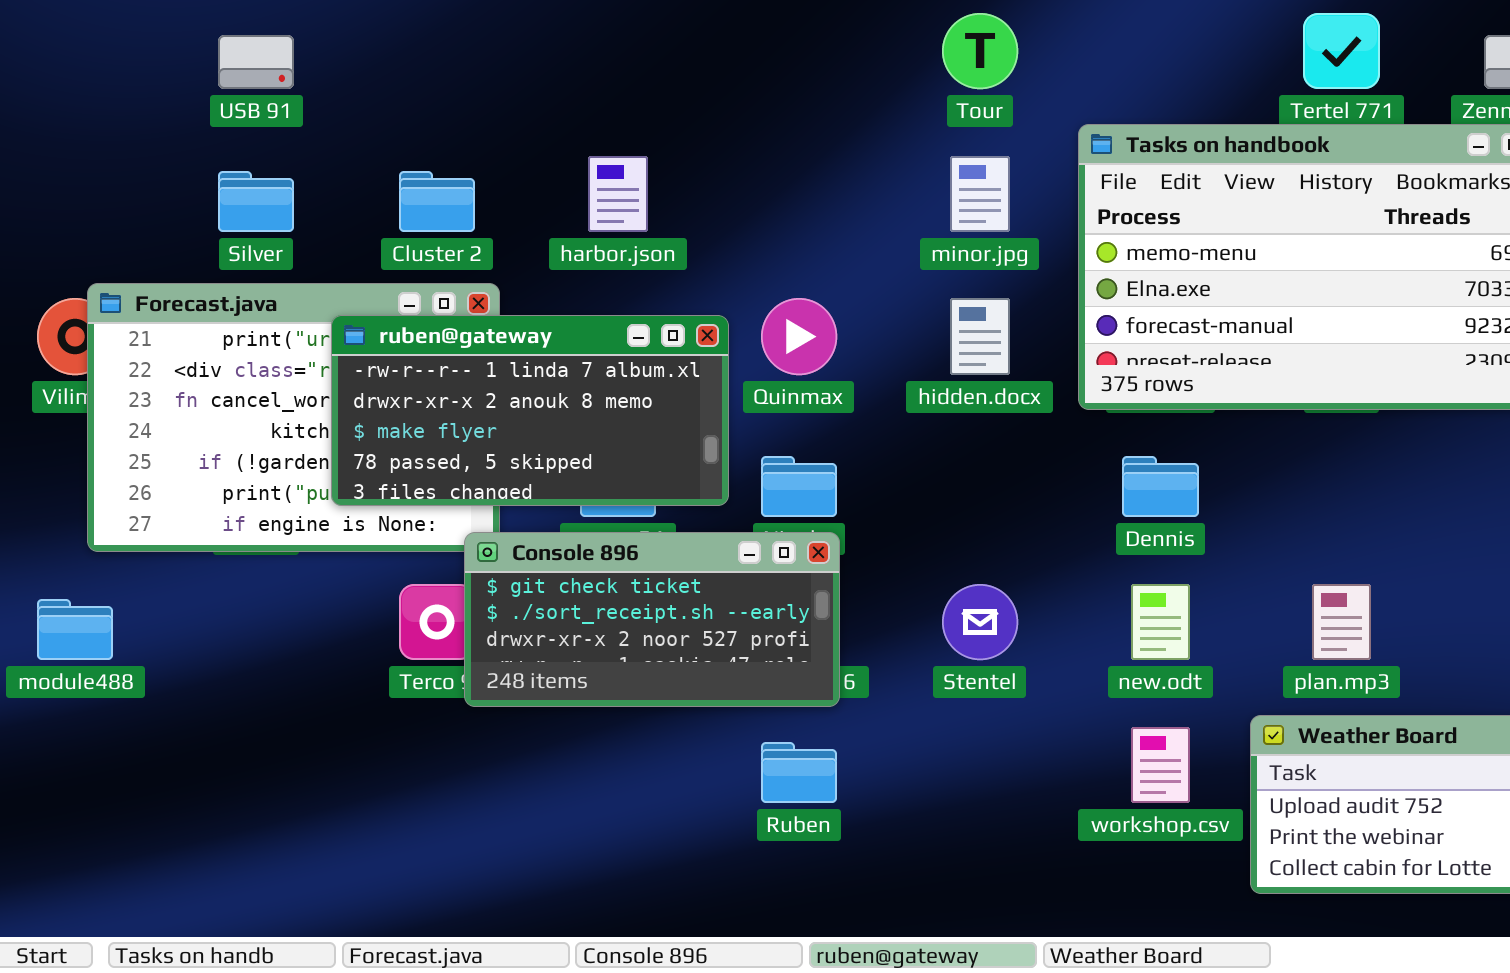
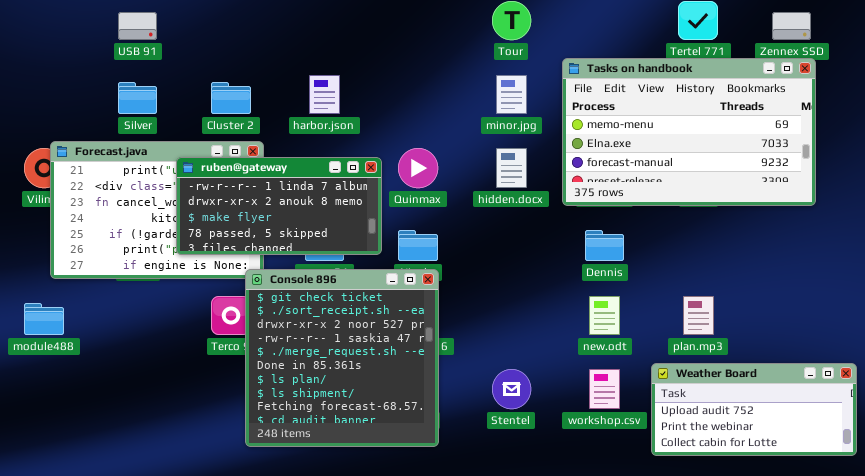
Console 896: [464,532,840,707] -> [245,269,439,447], resized
Stentel: [942,584,1018,660] -> [492,369,531,409], moved

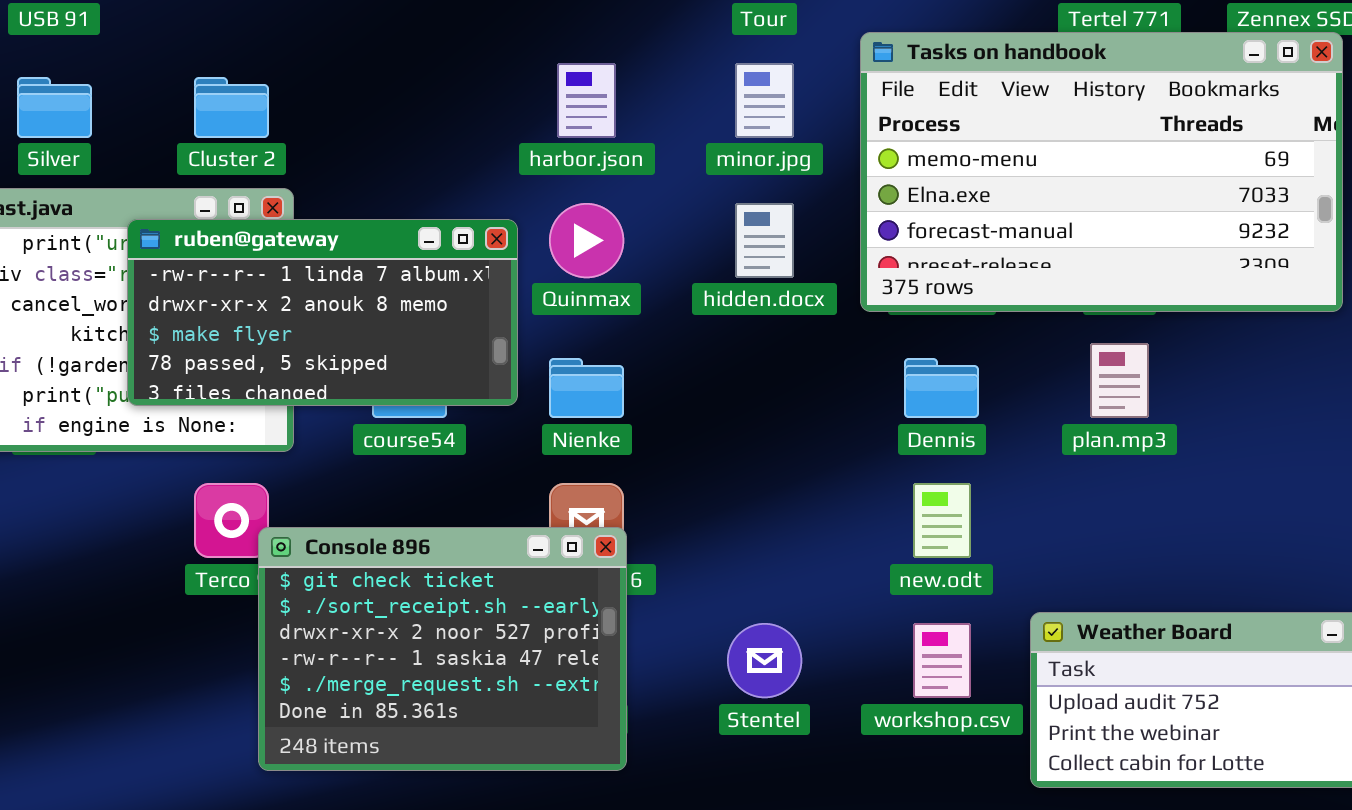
harbor.json: [309,75,340,114] -> [557,63,616,138], moved
Console 896: [245,269,439,447] -> [258,527,627,771], resized
plan.mp3: [683,296,714,335] -> [1090,343,1149,418], moved

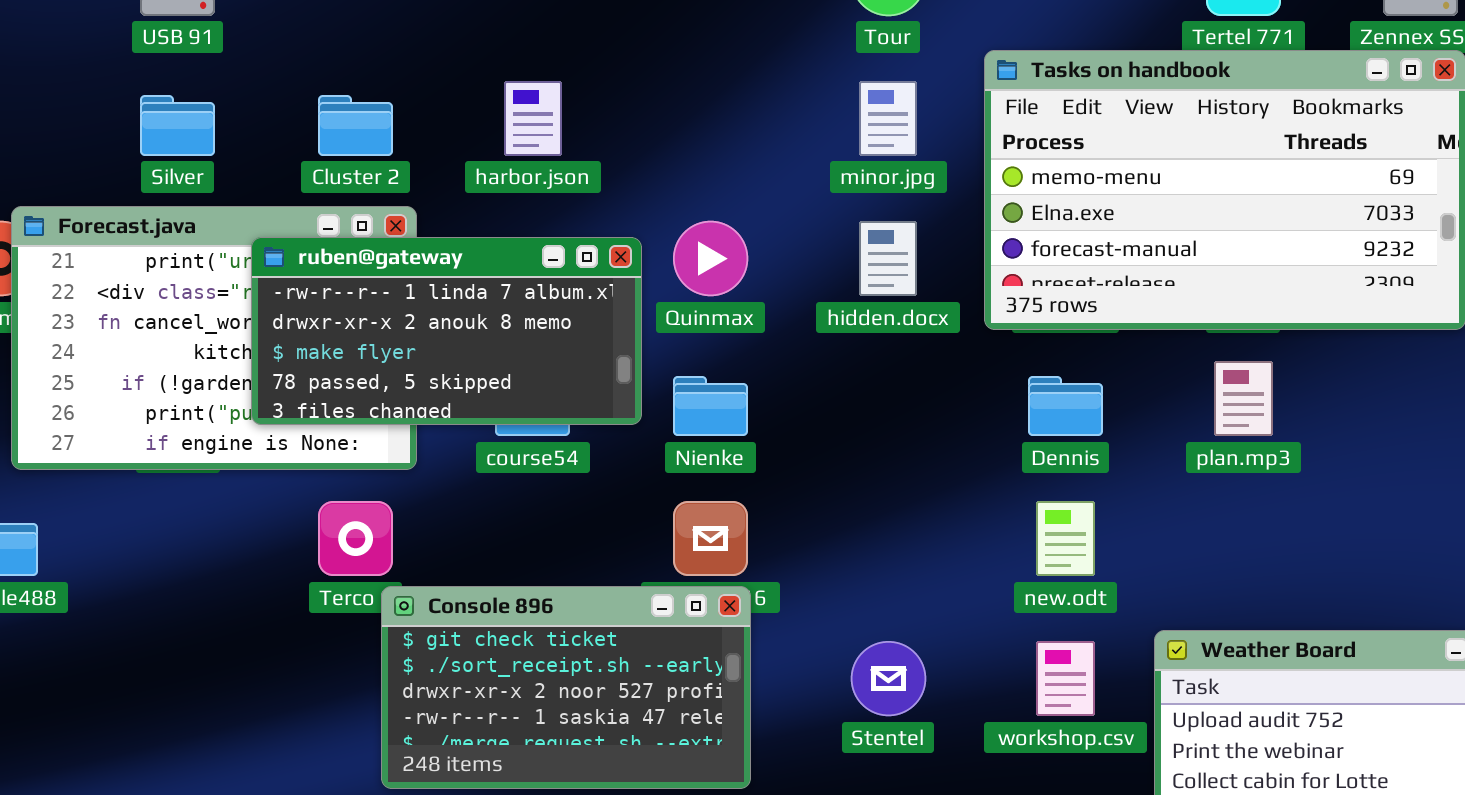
harbor.json: [557,63,616,138] -> [504,81,562,156], moved
Console 896: [258,527,627,771] -> [381,586,751,789], resized

